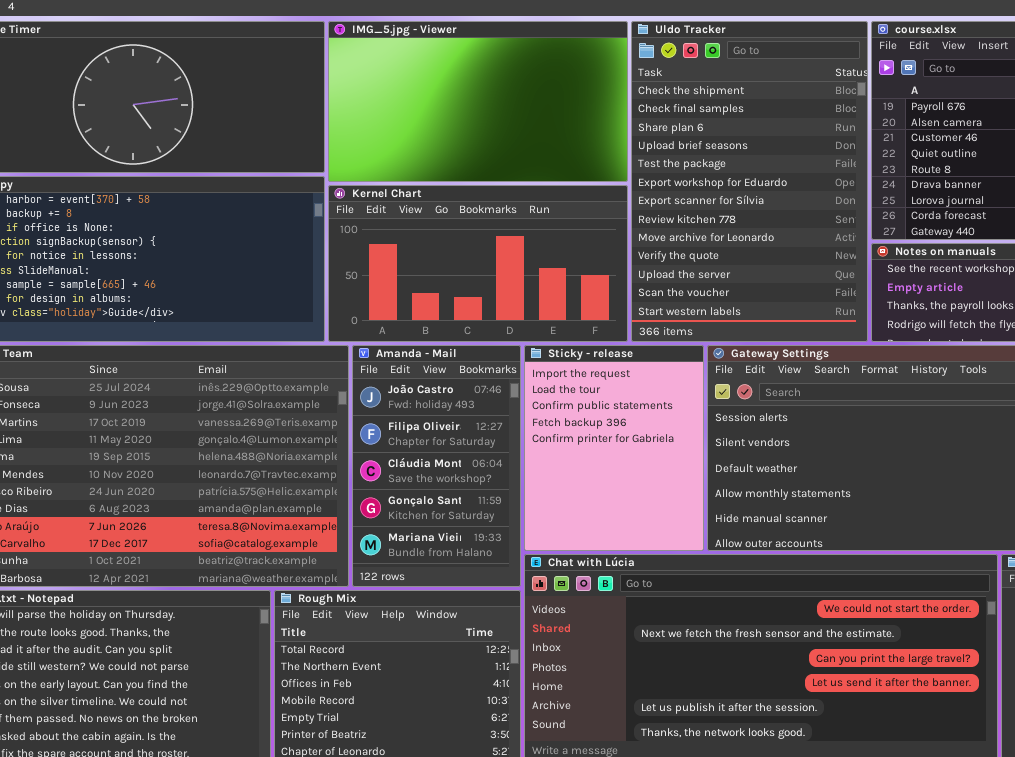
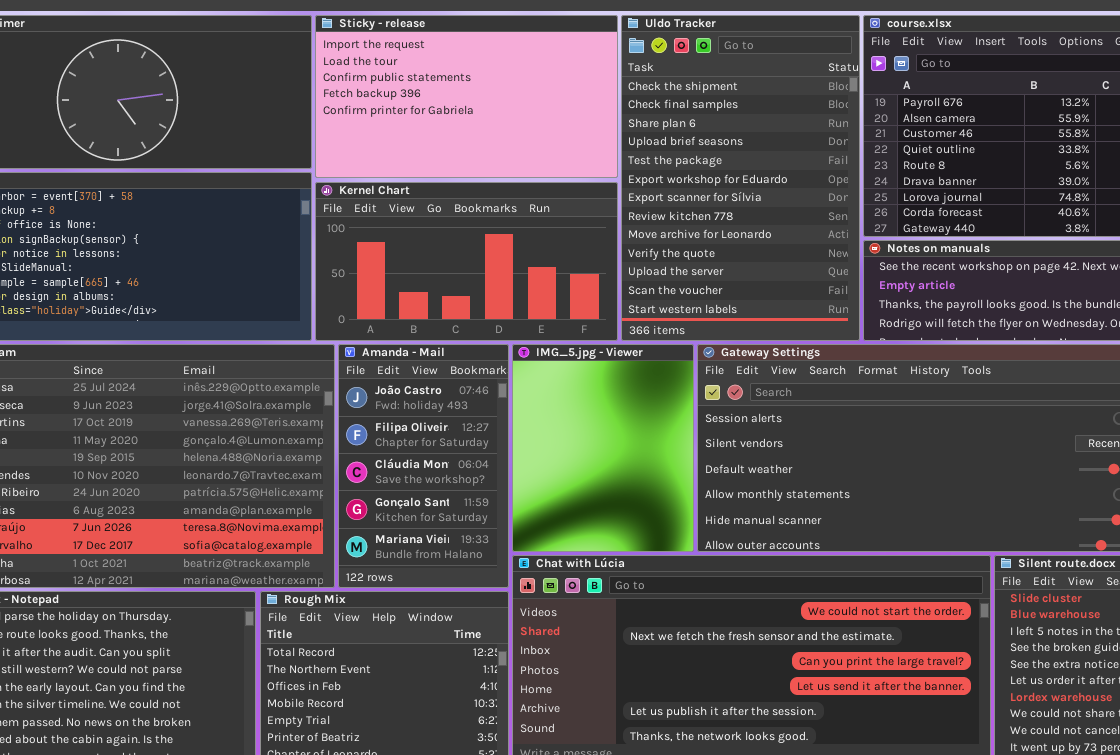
IMG_5.jpg - Viewer: [328,21,628,182] -> [512,344,694,552], moved, resized
Sticky - release: [524,345,704,551] -> [315,15,618,178], moved, resized

